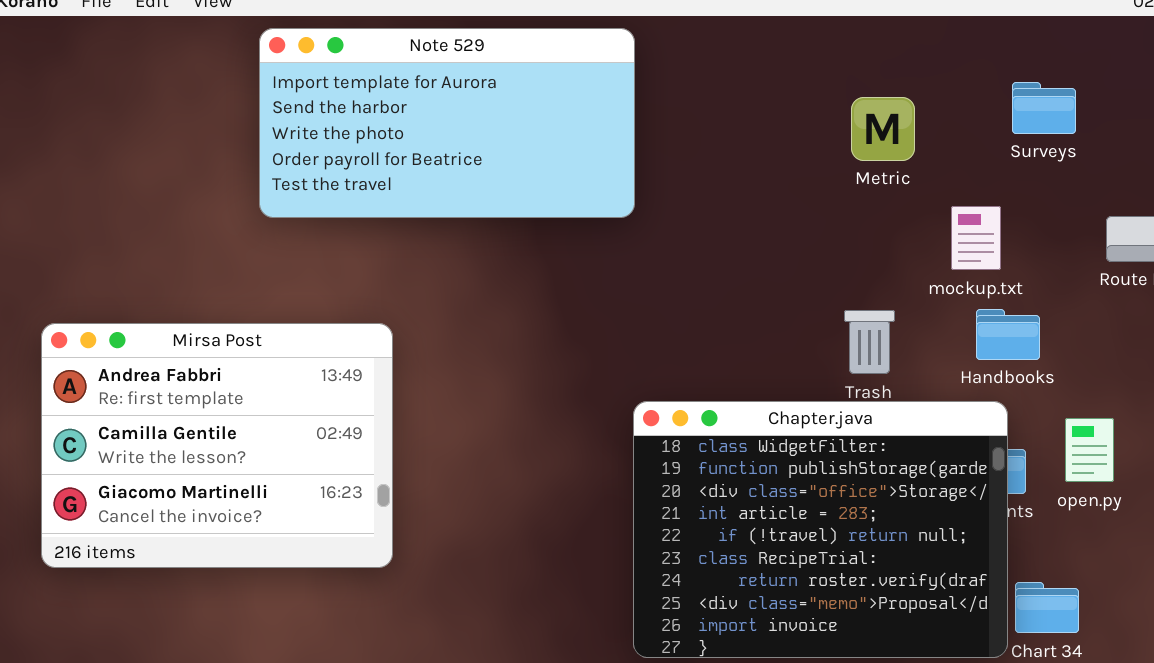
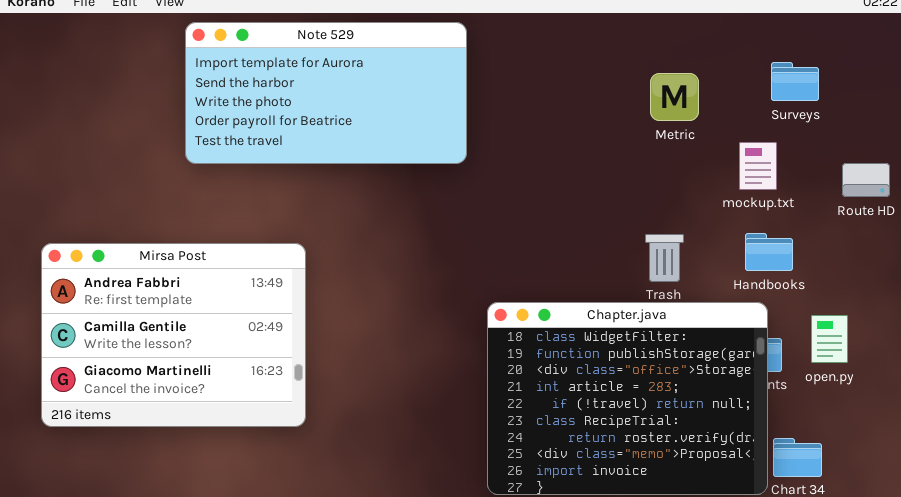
Note 529: [259,28,635,218] -> [185,22,467,164], moved
mockup.txt: [951,206,1001,270] -> [739,142,777,190], moved

